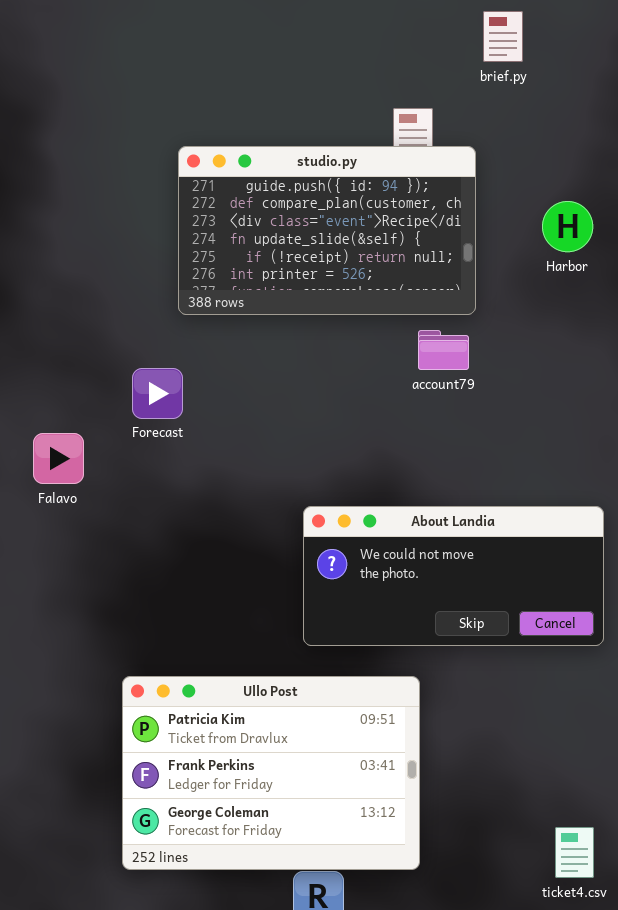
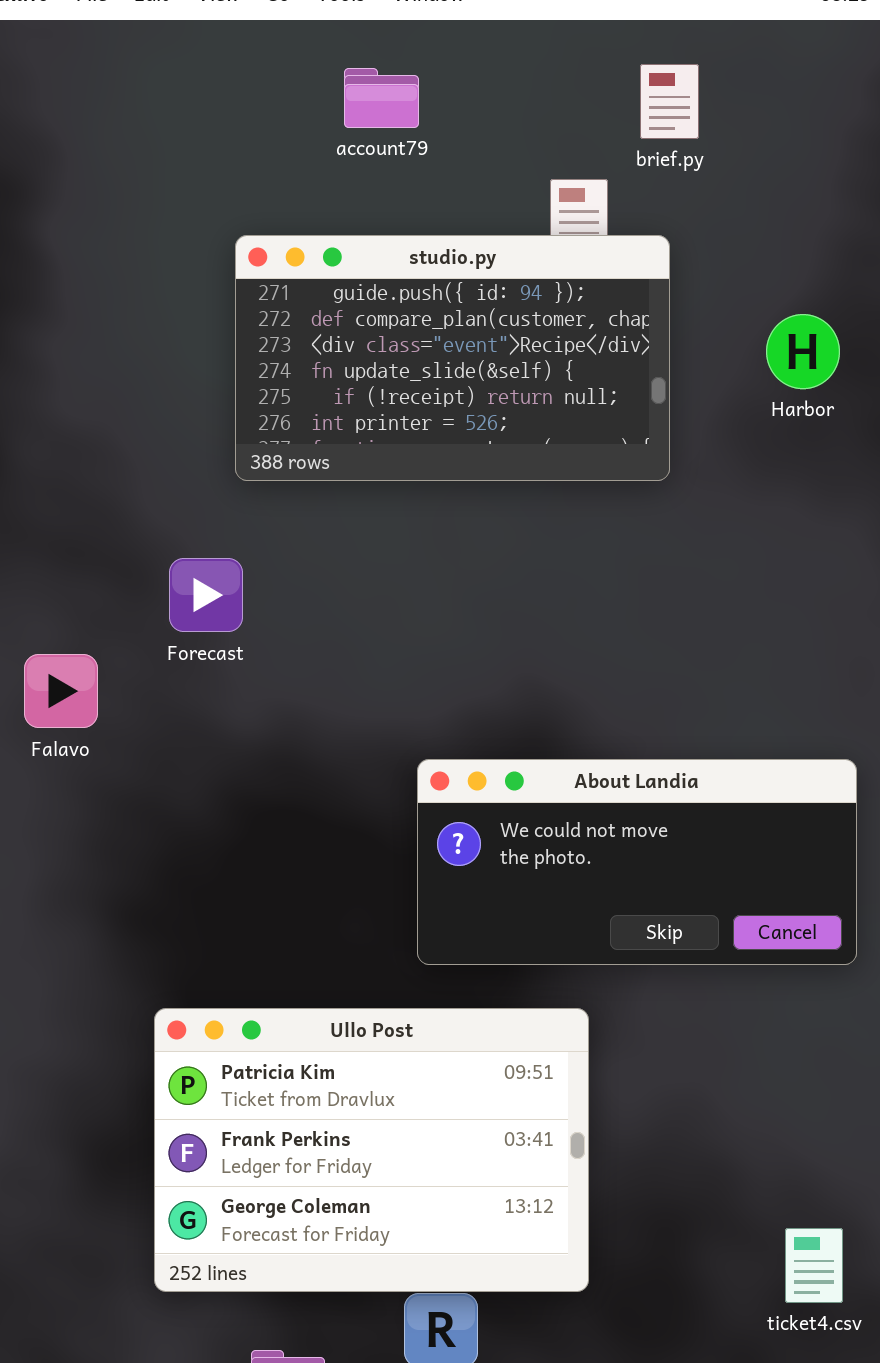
brief.py: [483,11,523,62] -> [640,64,699,139], moved
account79: [418,330,469,370] -> [344,68,419,128], moved

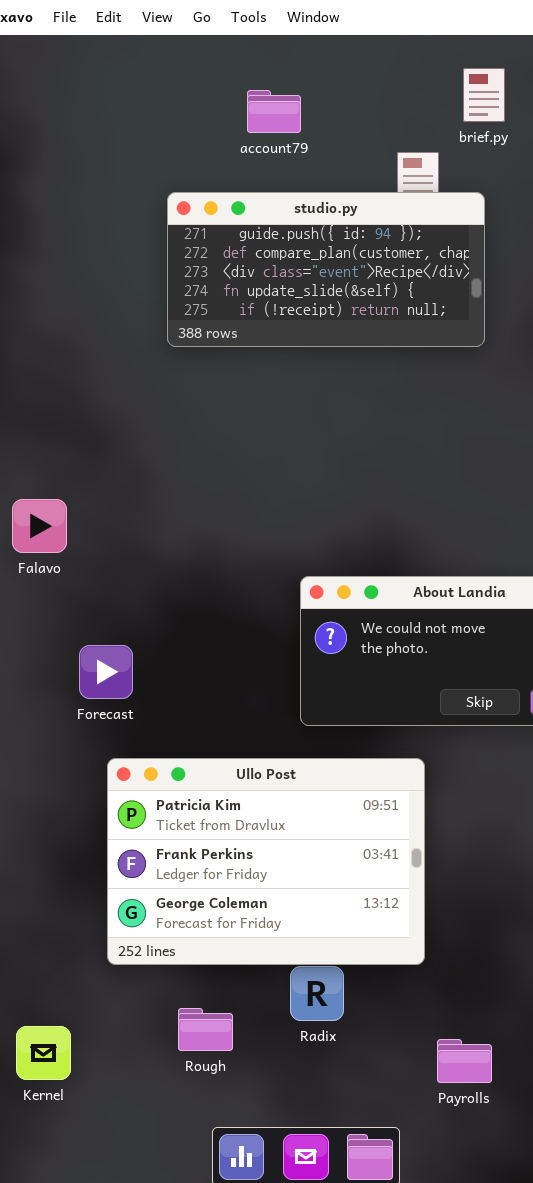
account79: [344,68,419,128] -> [247,90,301,133], moved
studio.py: [235,235,670,481] -> [167,192,485,347], resized
Forecast: [169,558,243,632] -> [79,645,133,699], moved

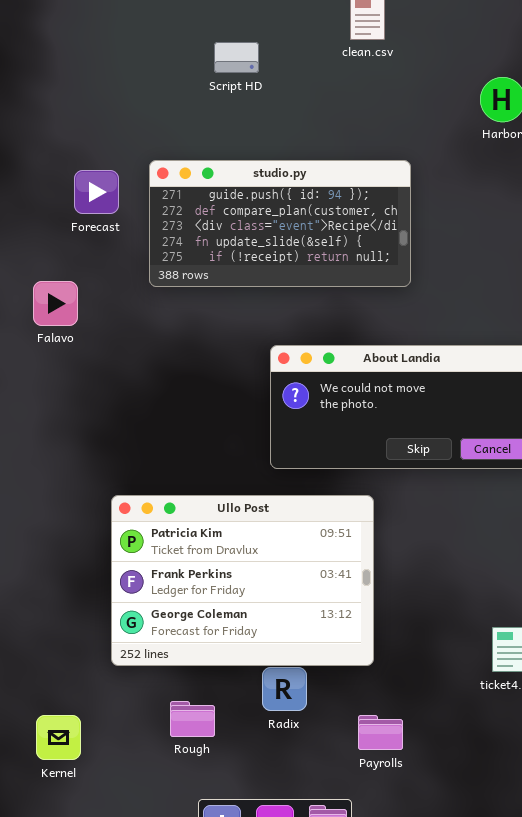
studio.py: [167,192,485,347] -> [149,160,411,287], moved
Forecast: [79,645,133,699] -> [74,170,119,214], moved
Payrolls: [437,1039,492,1083] -> [358,715,403,750], moved

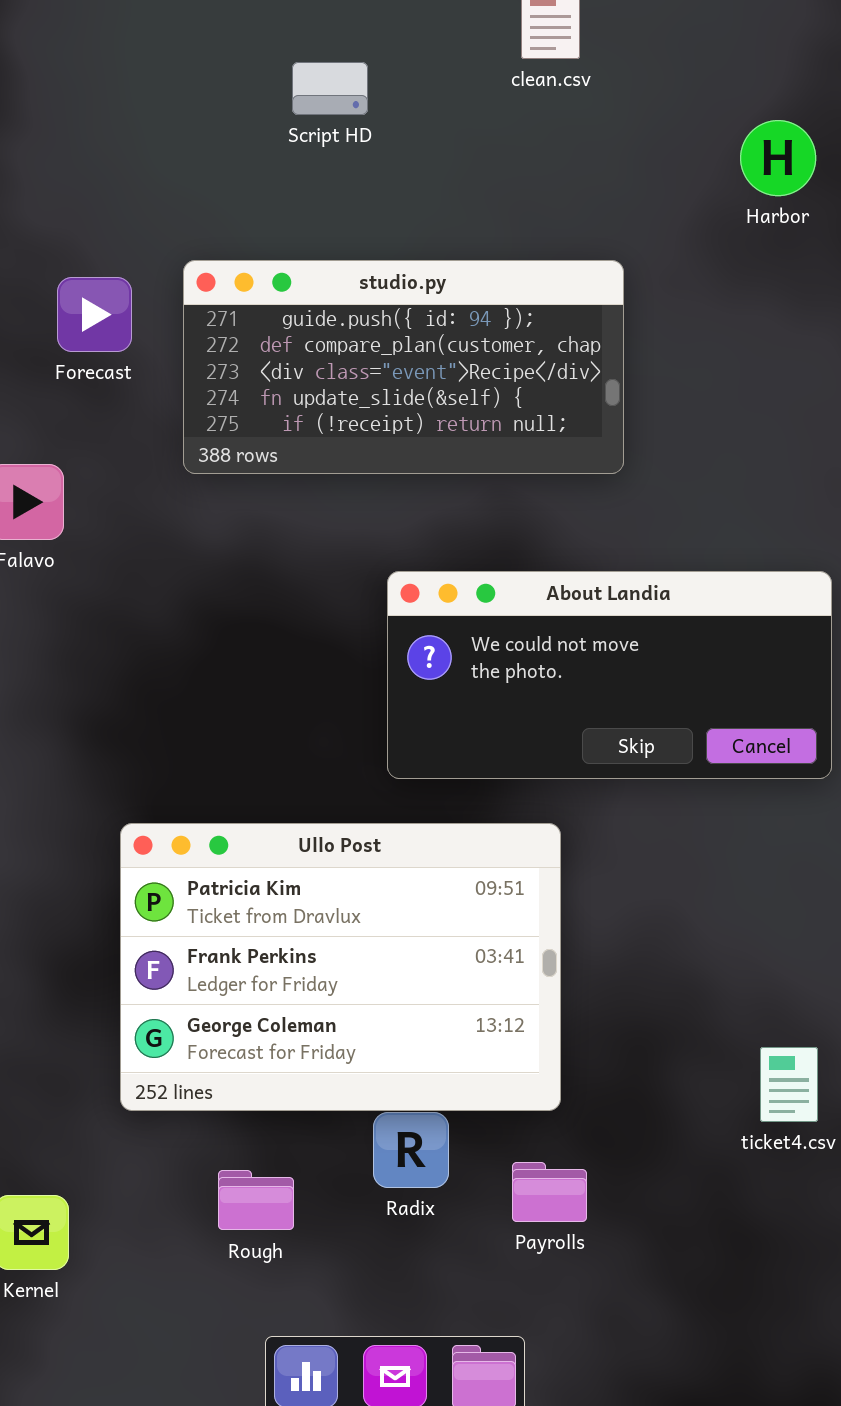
Payrolls: [358,715,403,750] -> [512,1162,587,1222], moved

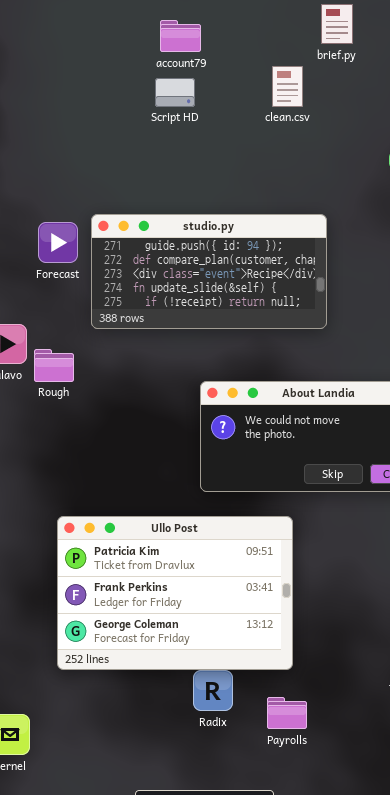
Script HD: [292,62,368,115] -> [155,78,195,107], moved
Forecast: [57,277,132,352] -> [38,222,78,263], moved
Rough: [218,1170,294,1230] -> [34,349,74,382], moved

